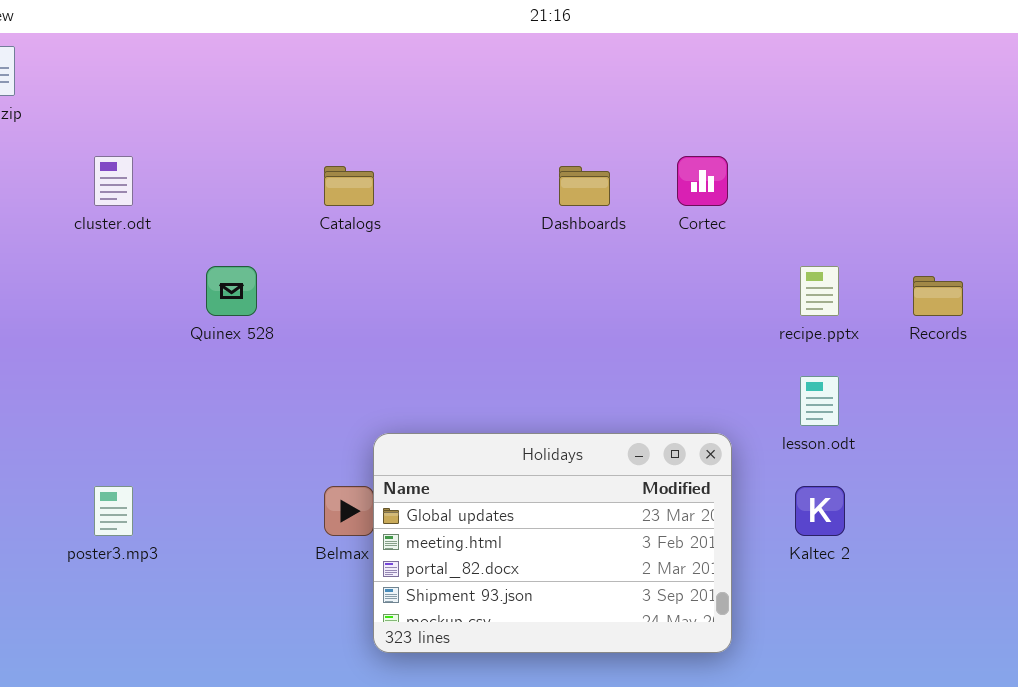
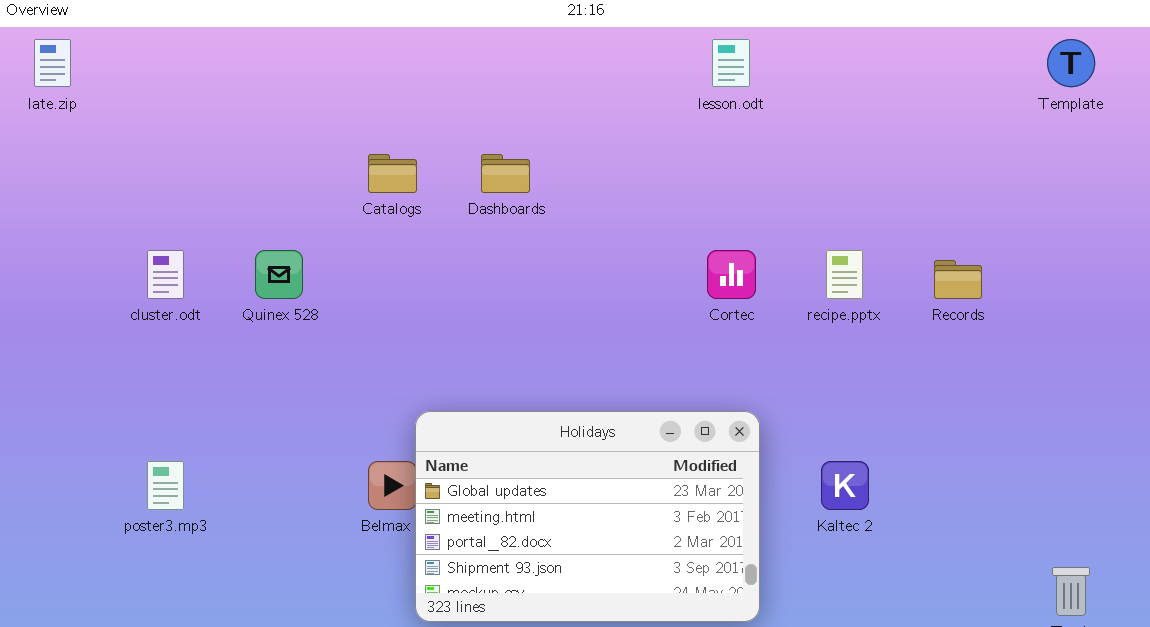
cluster.odt: [94,156,133,206] -> [147,250,184,299], moved
Cortec: [677,156,728,206] -> [707,250,756,299], moved
Dashboards: [559,166,610,206] -> [481,154,530,193], moved
lesson.odt: [800,376,839,426] -> [712,39,750,87], moved

